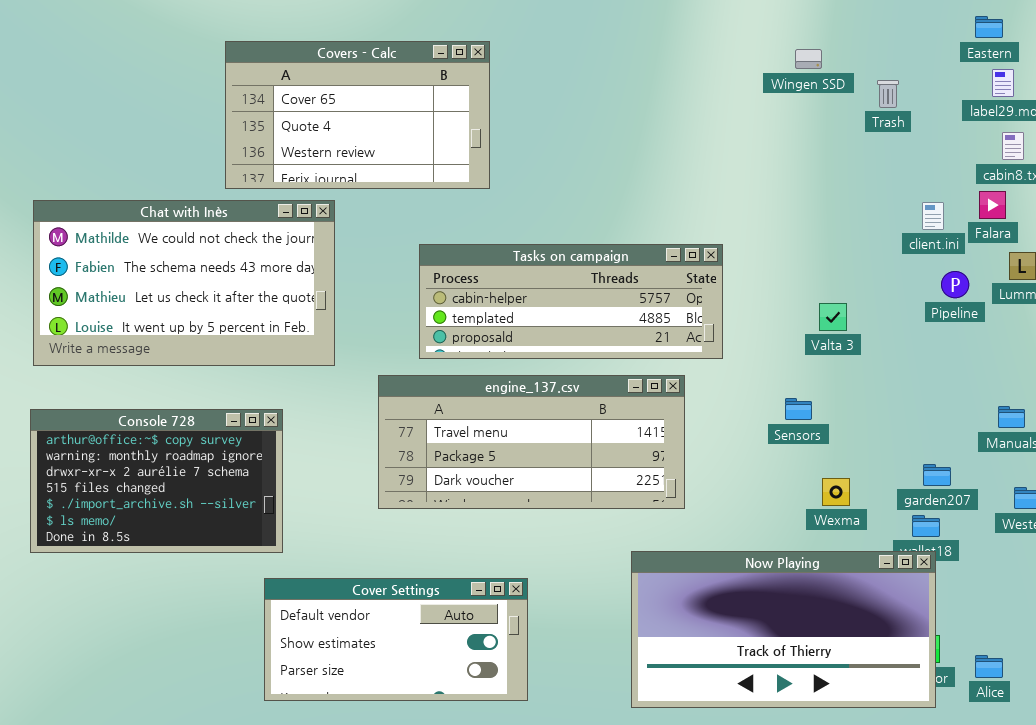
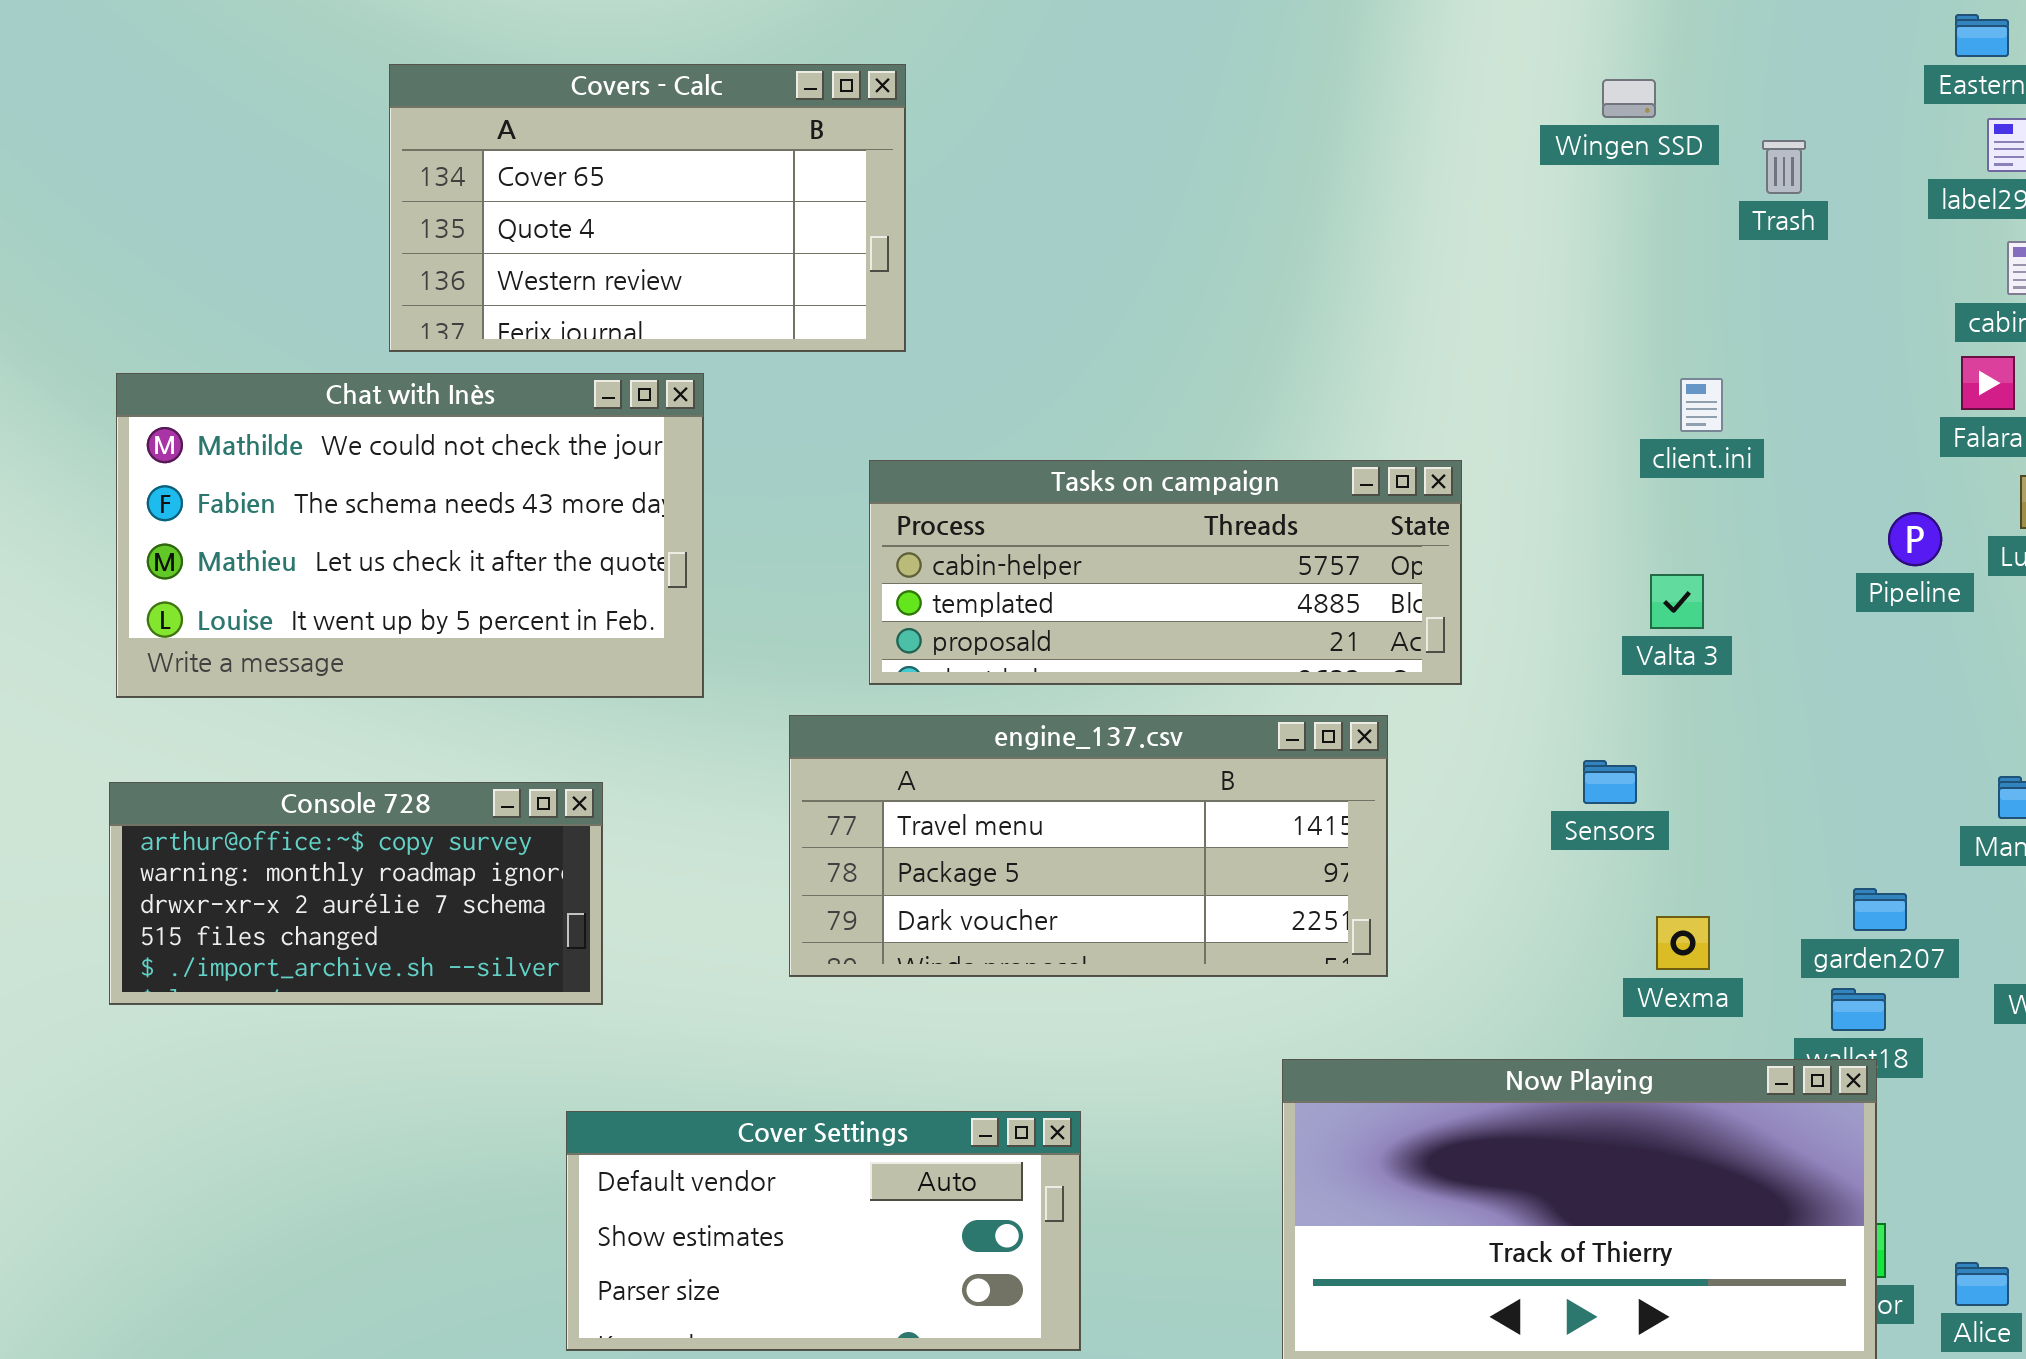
Covers - Calc: [225,41,490,189] -> [389,64,906,352], moved
client.ini: [922,202,944,230] -> [1680,378,1723,432], moved
Console 728: [30,409,283,553] -> [109,782,603,1005], resized

